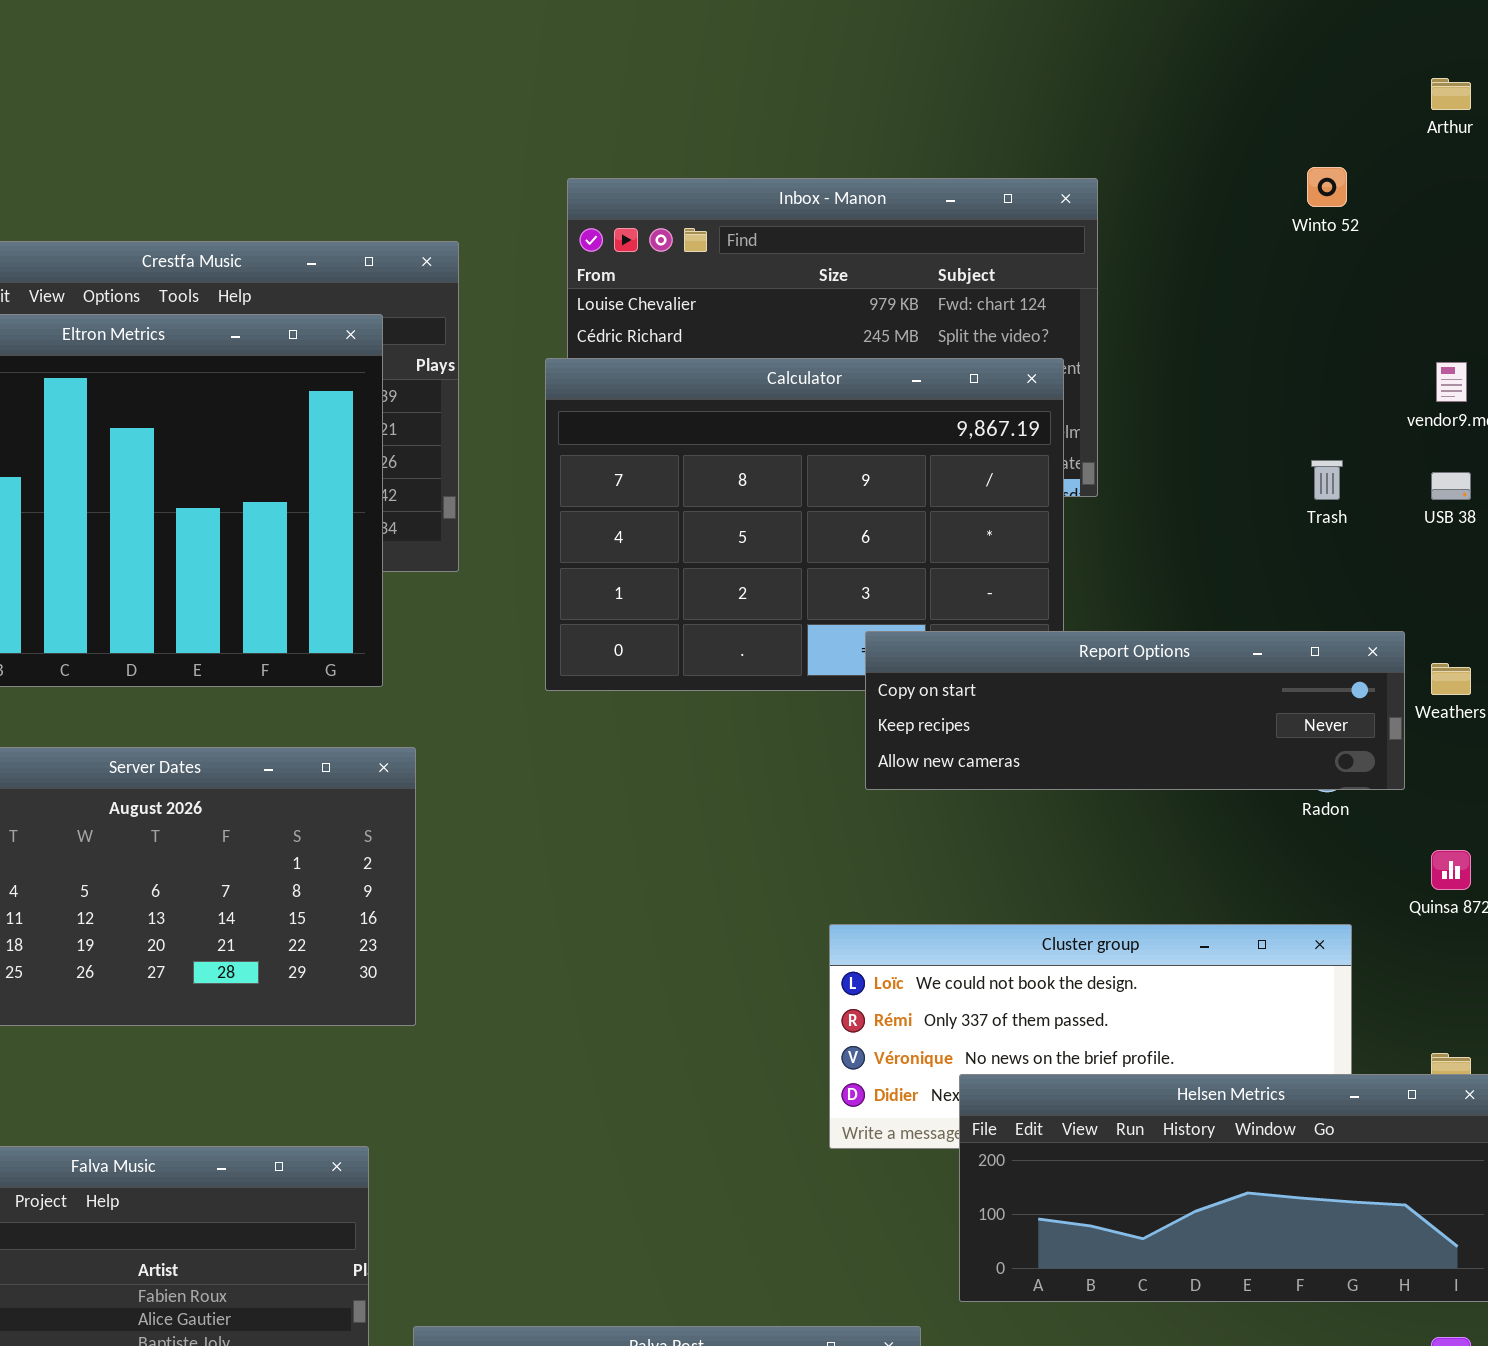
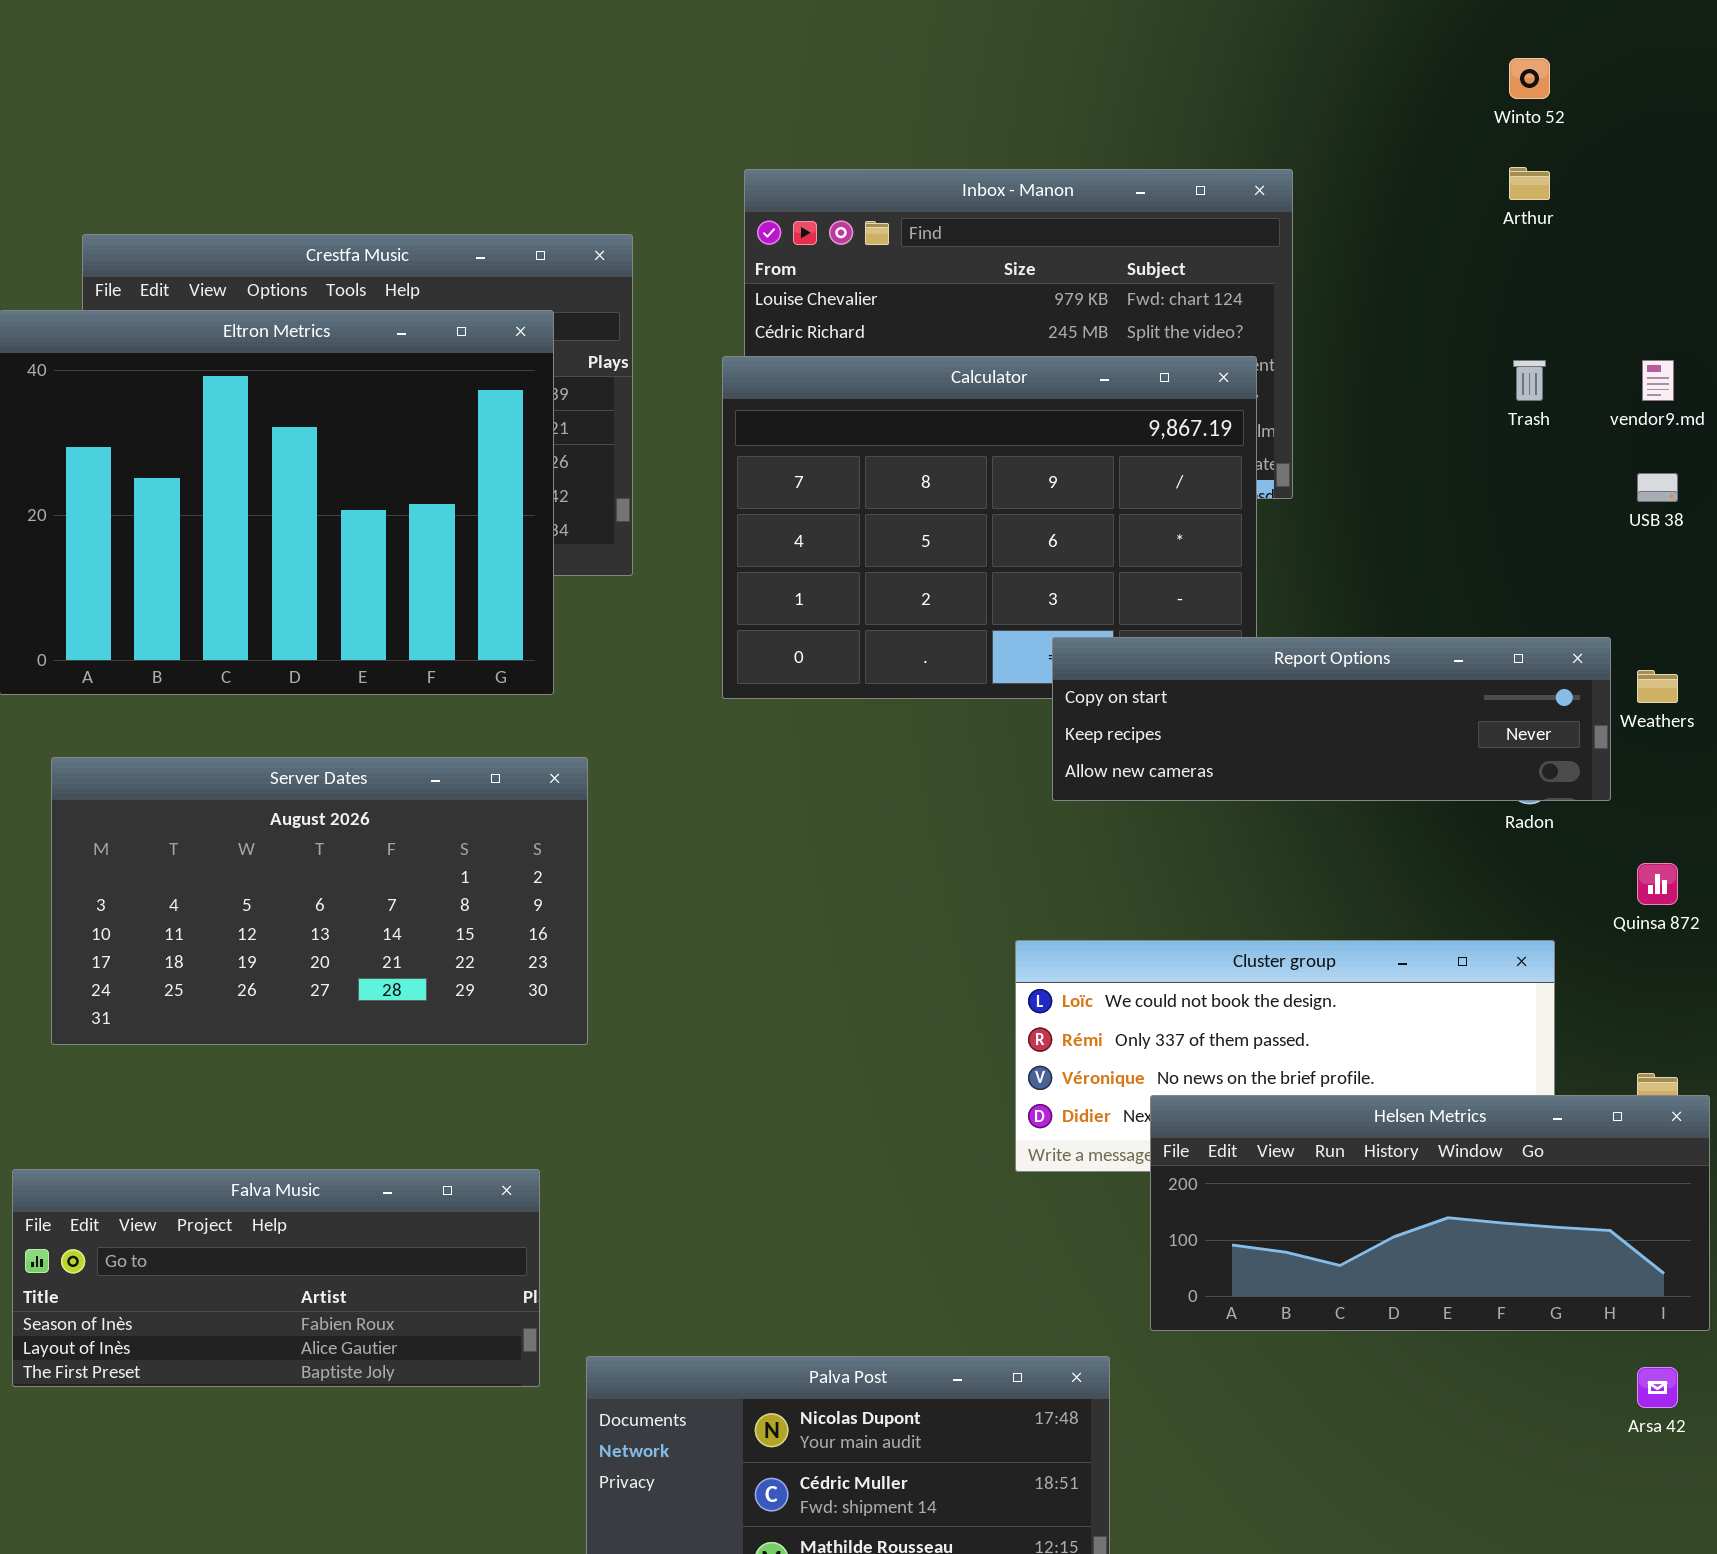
Arthur: [1431,78,1471,110] -> [1509,167,1550,200], moved
Winto 52: [1307,167,1347,207] -> [1509,58,1550,99], moved
Trash: [1311,460,1343,500] -> [1513,360,1546,401], moved

